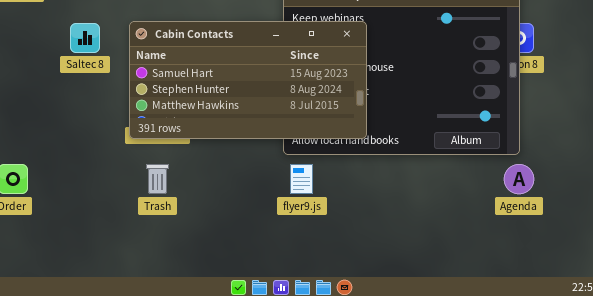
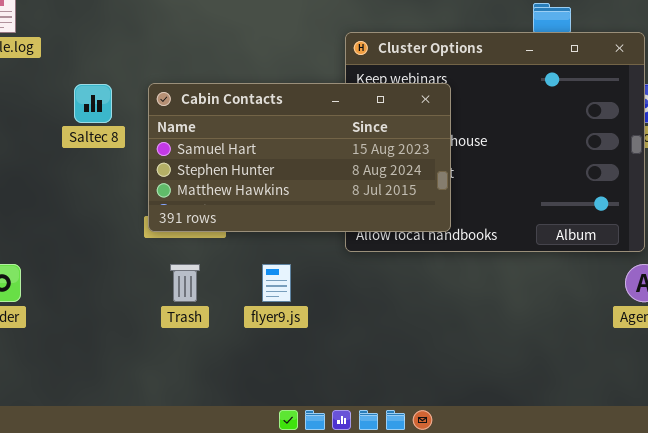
flyer9.js: [290,164,313,194] -> [262,264,291,302], moved

